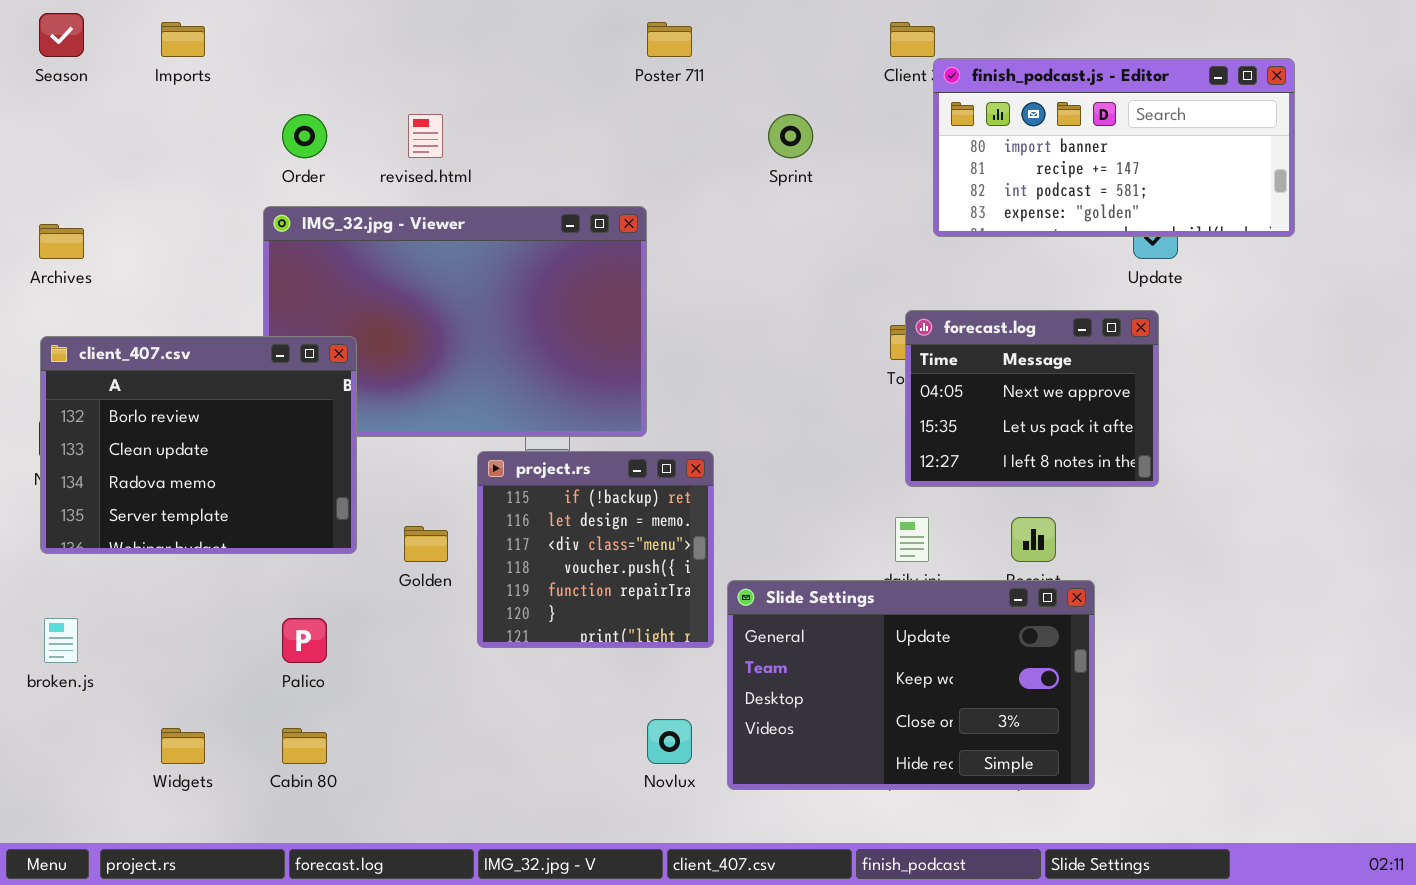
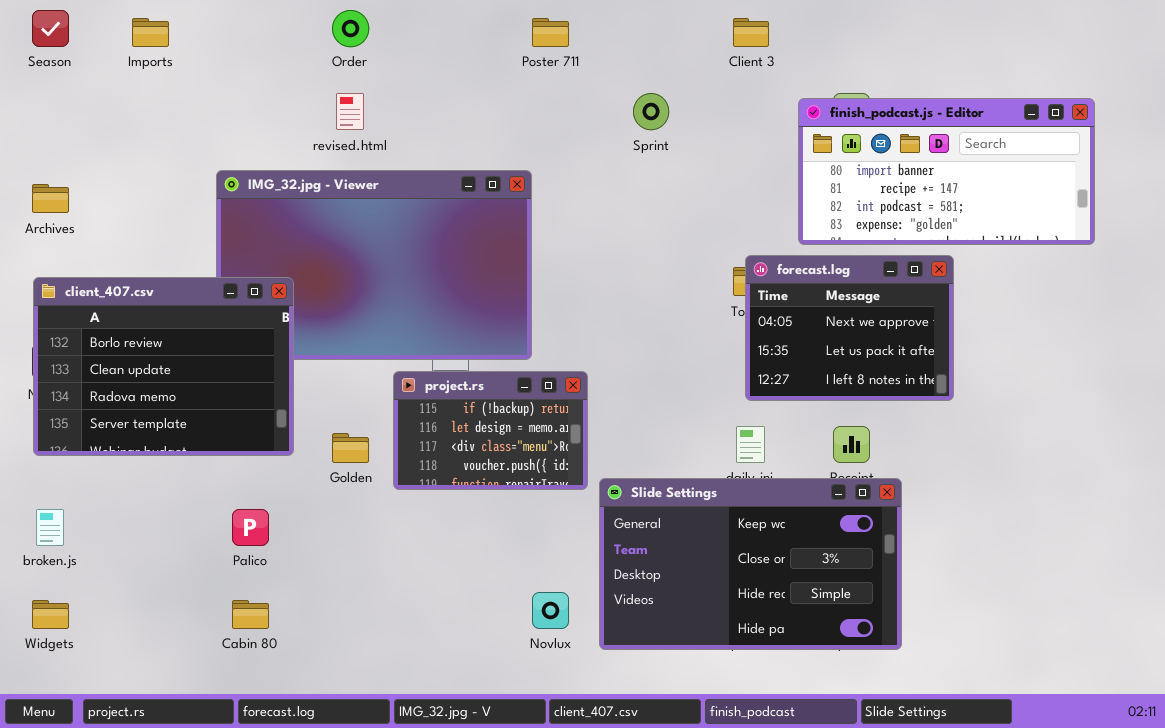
finish_podcast.js - Editor: [933,58,1295,237] -> [798,98,1095,245], moved
Order: [282,114,327,158] -> [332,10,369,47], moved
project.rs: [477,451,714,648] -> [393,371,588,490], resized
Slide Settings: [727,580,1095,790] -> [599,478,902,650], scrolled down 1 row
Widgets: [161,728,205,764] -> [32,600,69,629], moved

